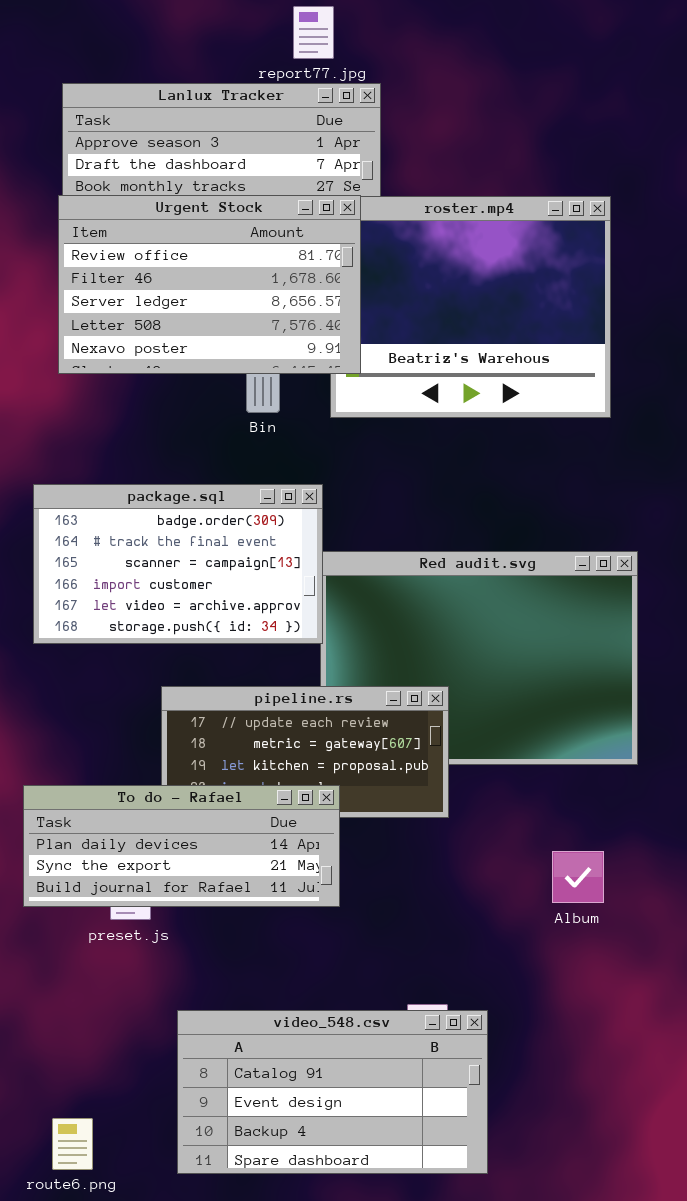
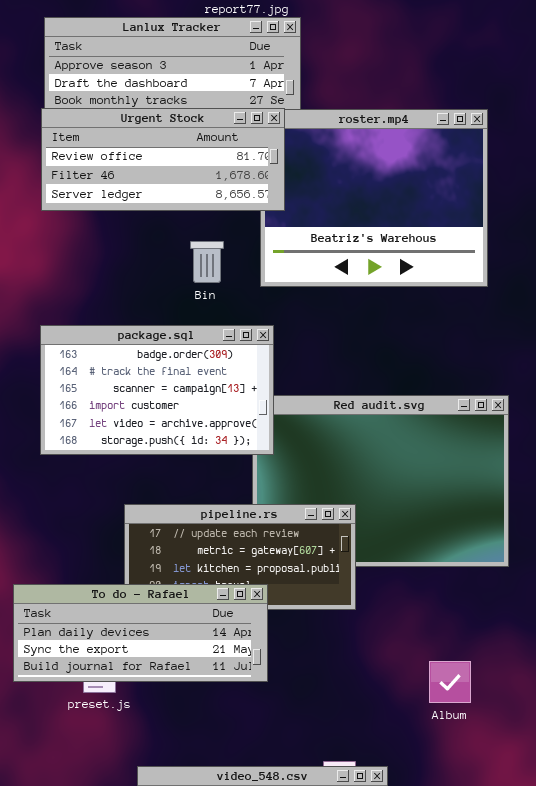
Urgent Stock: [58,195,361,374] -> [41,108,285,211], resized
package.sql: [33,484,323,644] -> [40,325,274,455], moved
Album: [552,851,604,903] -> [429,661,471,703], moved

